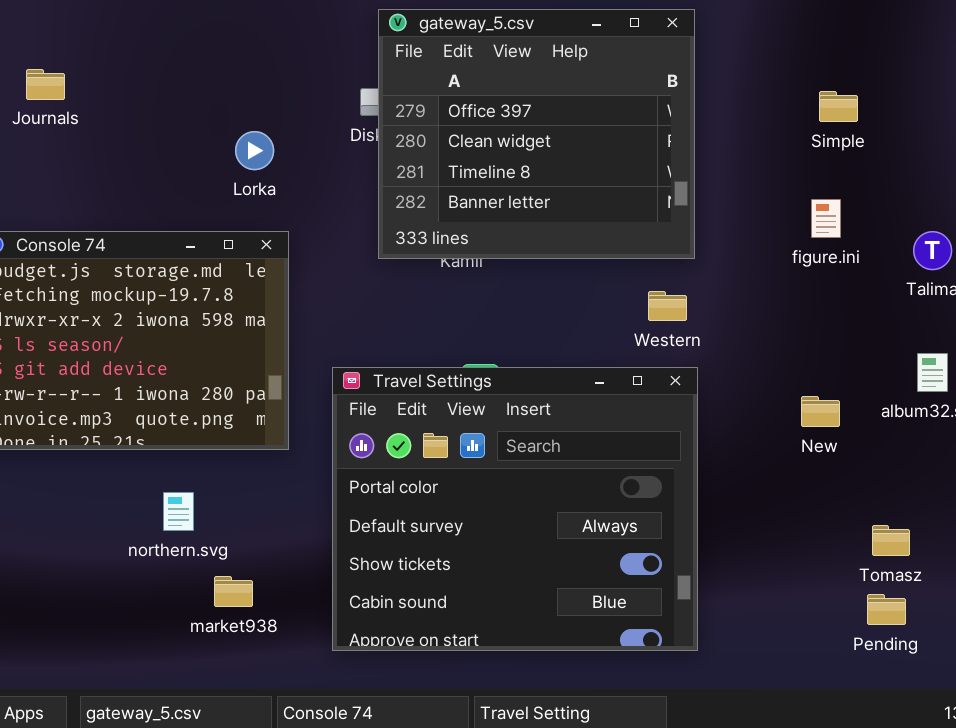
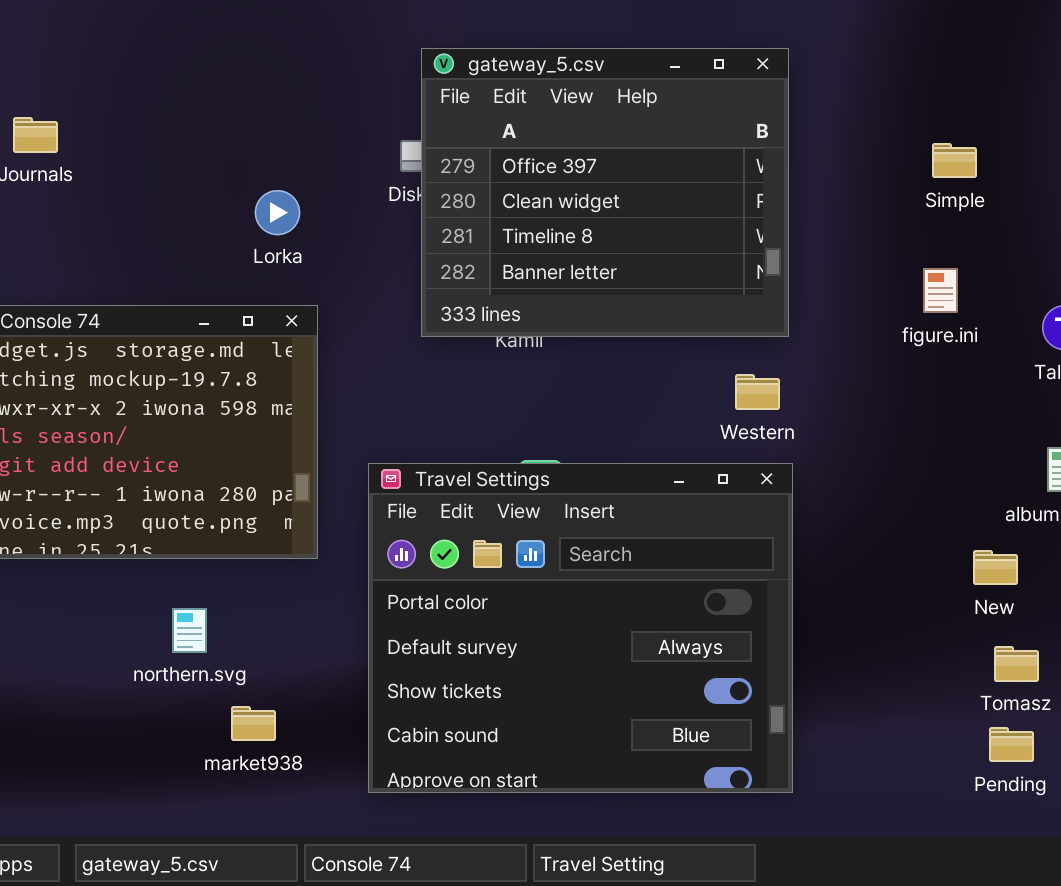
New: [801,396,840,427] -> [973,550,1018,585], moved

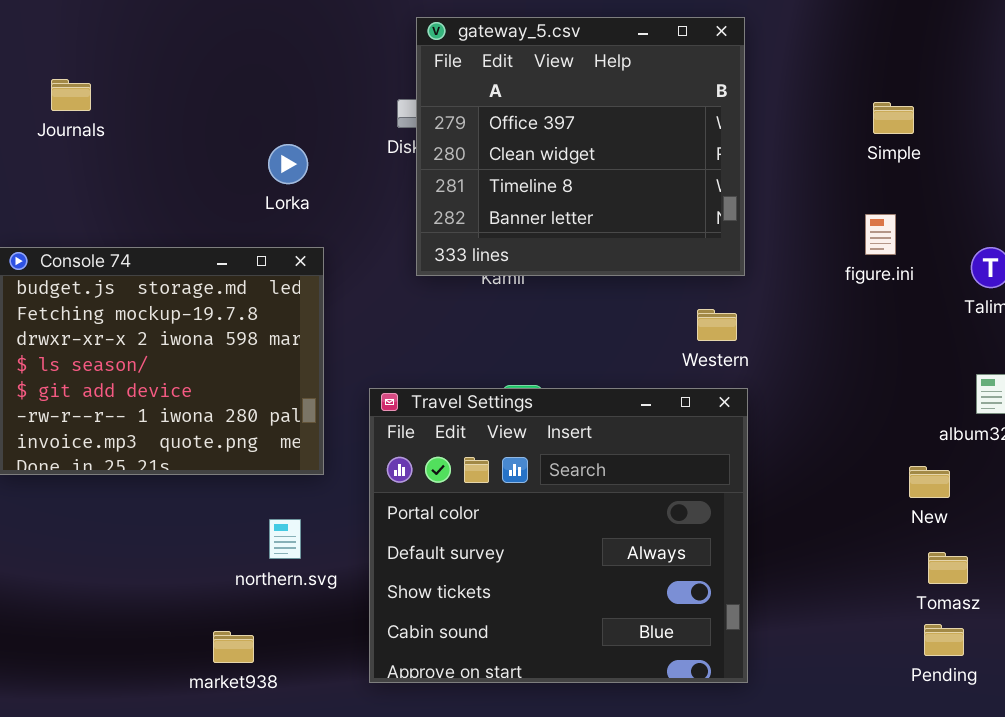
northern.svg: [172,608,207,653] -> [269,519,301,559], moved
market938: [231,706,276,741] -> [213,631,254,663], moved

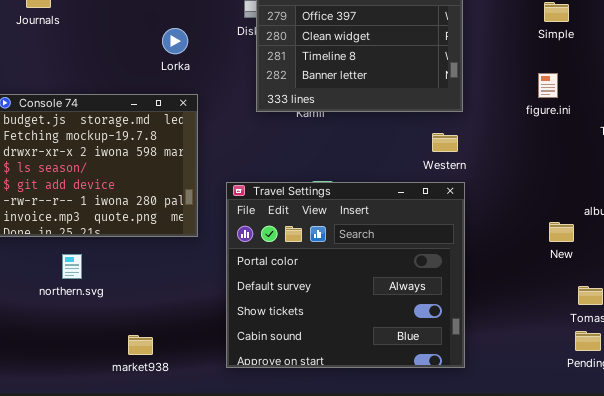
New: [909,466,950,498] -> [549,222,574,242], moved
northern.svg: [269,519,301,559] -> [62,254,82,279], moved

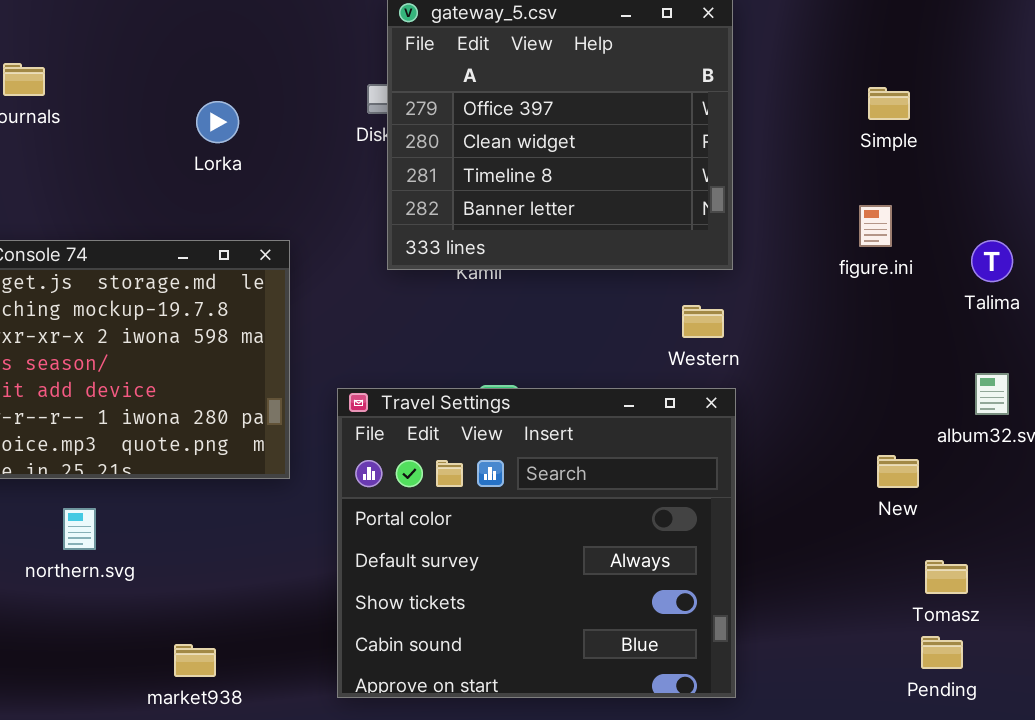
Lorka: [162,28,188,54] -> [196,101,239,143], moved

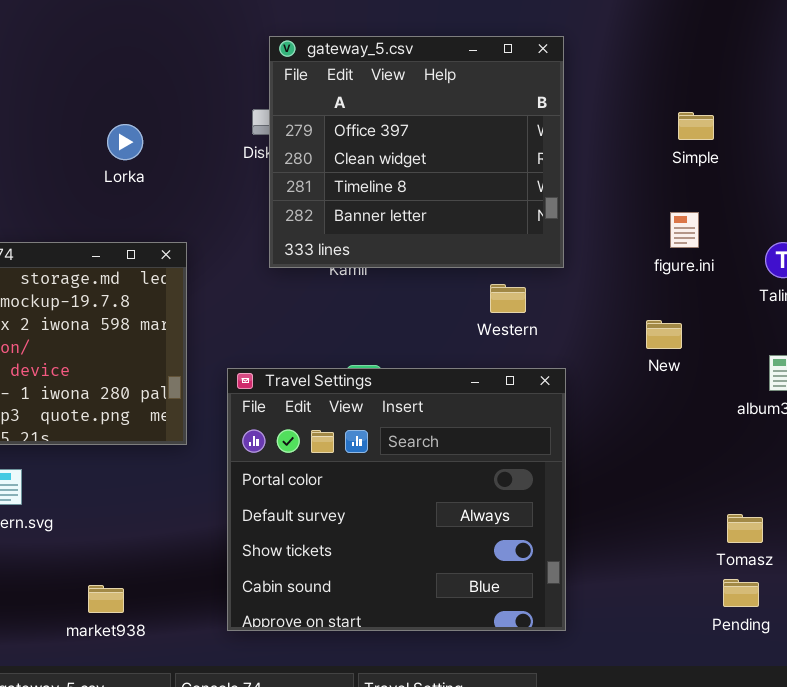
Western: [682,305,724,338] -> [490,284,526,313], moved
New: [877,455,919,488] -> [646,320,682,349], moved

